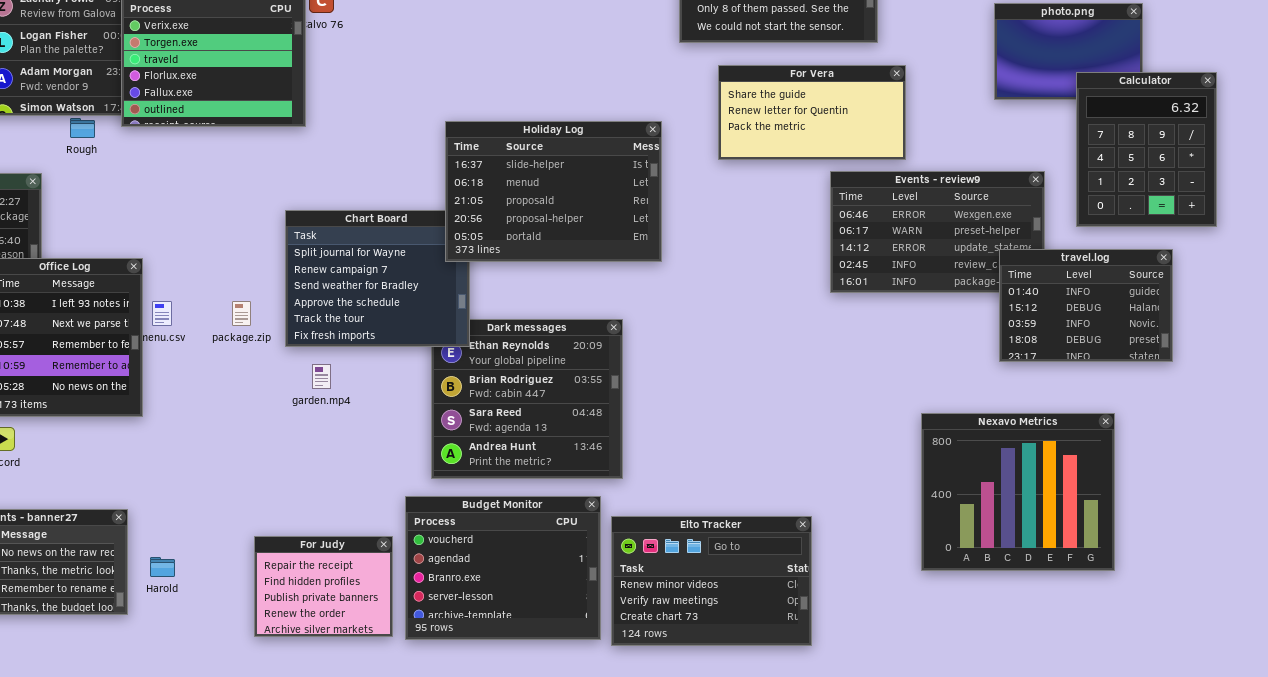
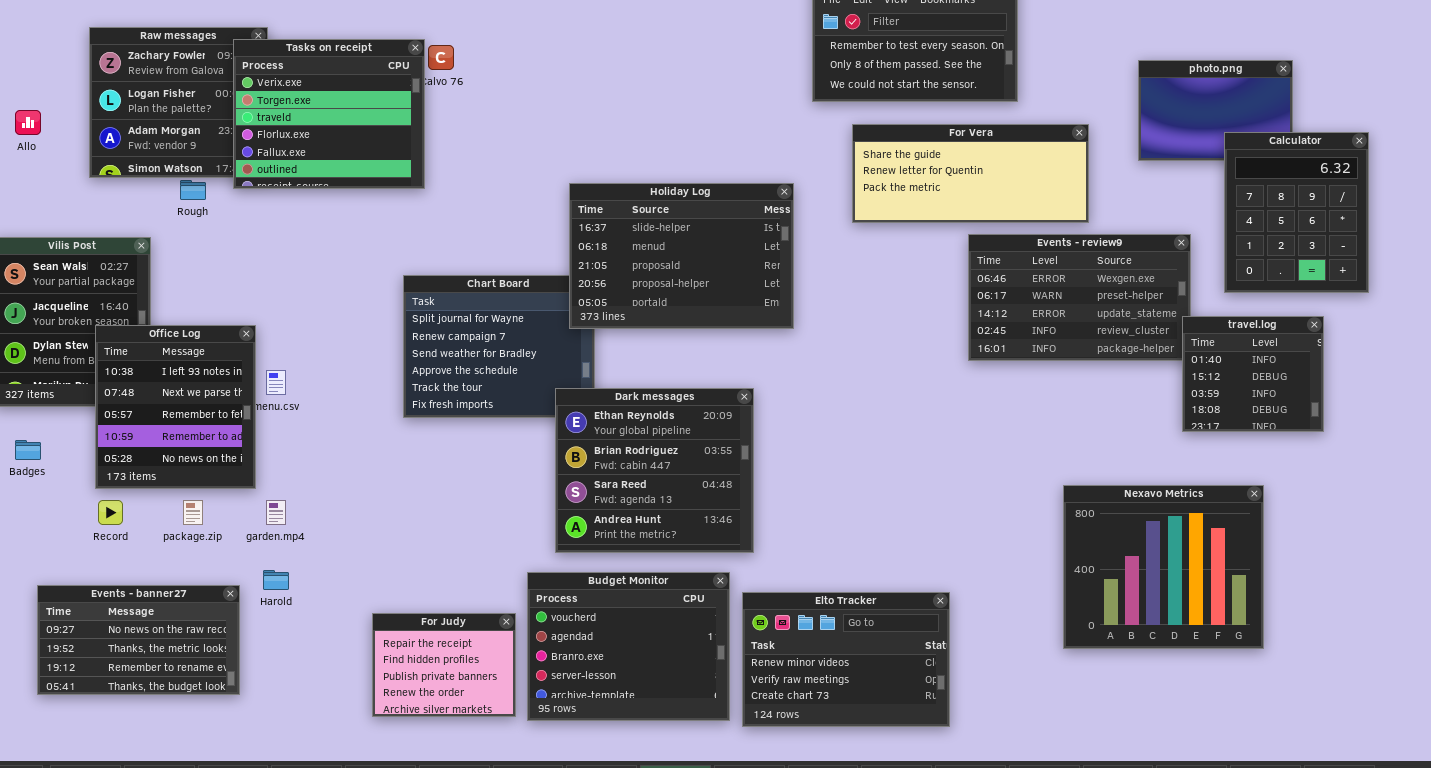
For Vera: [718,65,906,160] -> [852,124,1089,223], resized
travel.log: [999,249,1173,362] -> [1182,316,1324,432], resized
package.zip: [232,301,251,326] -> [183,500,203,525], moved
Dark messages: [431,319,623,479] -> [555,388,754,553], raised
garden.mp4: [312,364,331,389] -> [266,500,286,525], moved
Harold: [150,557,175,577] -> [263,570,289,590], moved

